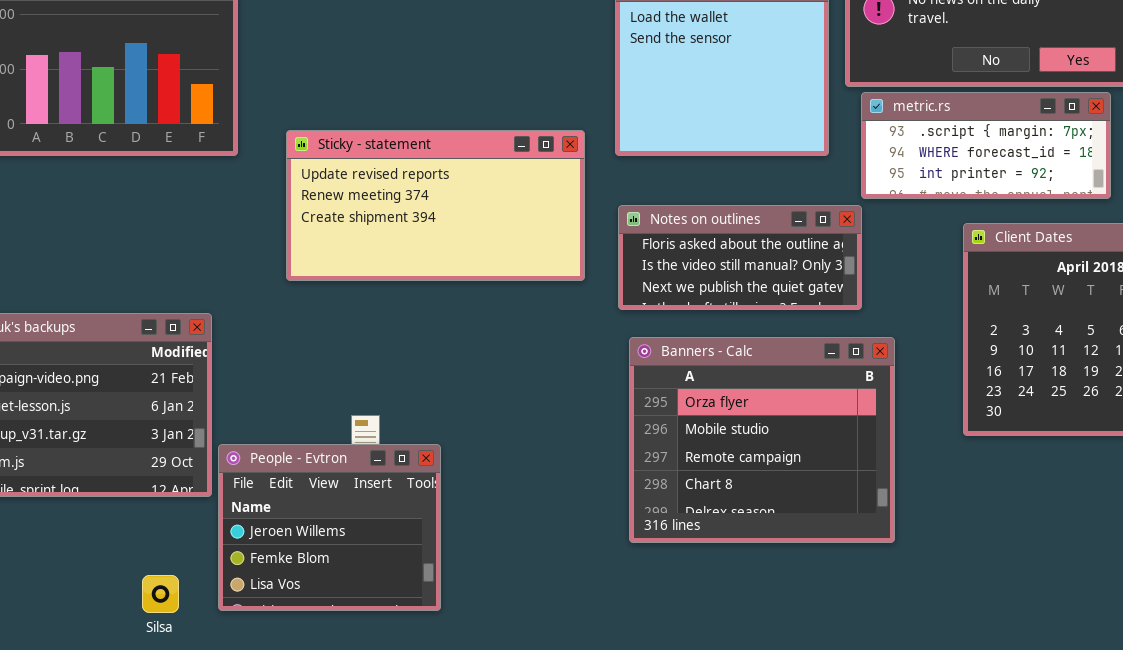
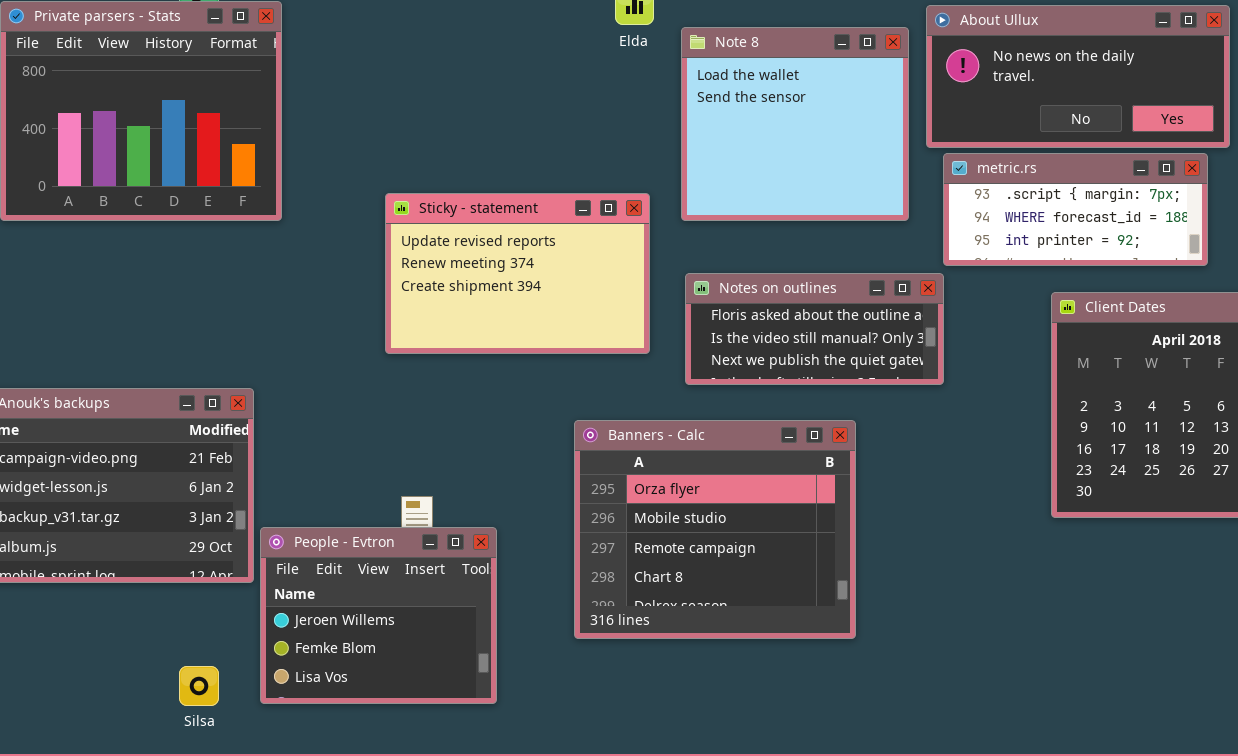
Sticky - statement: [286,130,585,281] -> [385,193,650,354], resized
Banners - Calc: [629,337,895,543] -> [574,420,856,639], moved

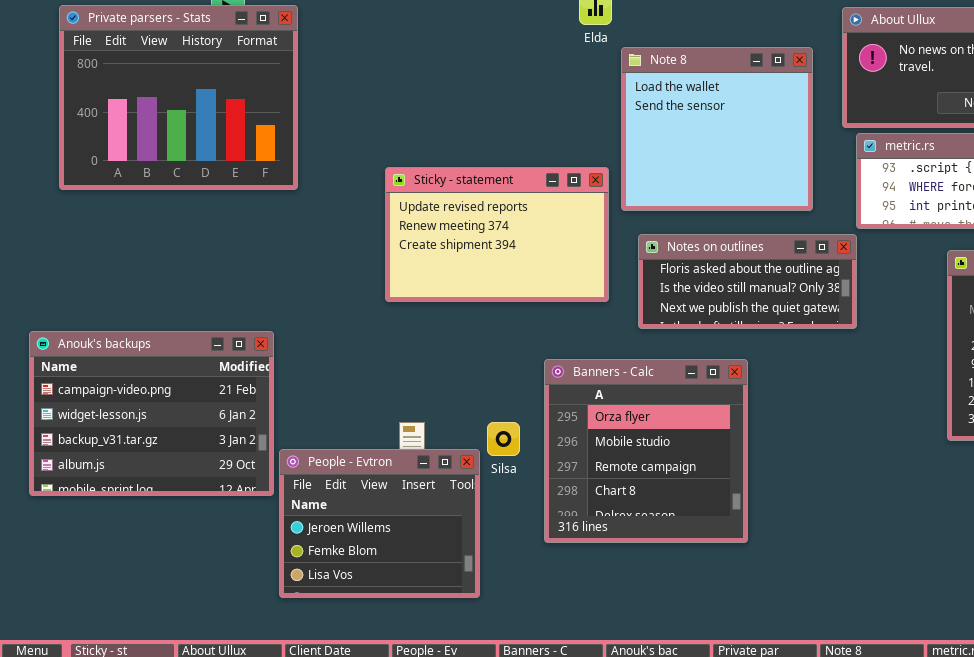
Note 8: [681,27,909,221] -> [621,47,813,211], moved
Banners - Calc: [574,420,856,639] -> [544,359,748,543], resized
Silsa: [179,666,219,706] -> [487,422,520,456], moved

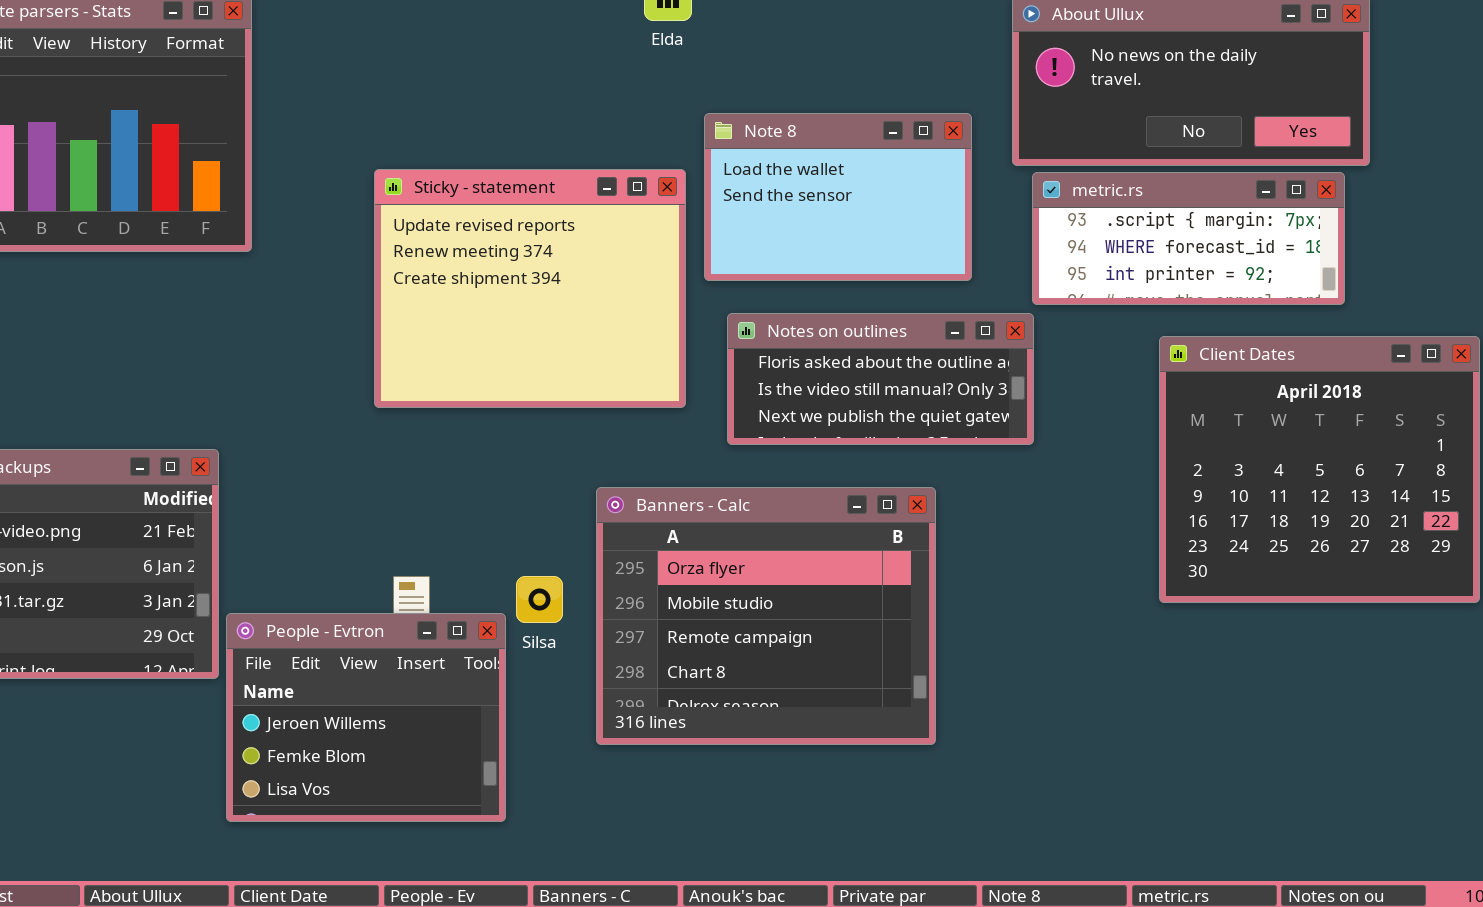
Note 8: [621,47,813,211] -> [704,113,972,281], resized
Sticky - statement: [385,167,609,302] -> [374,169,686,408], resized
Banners - Calc: [544,359,748,543] -> [596,487,936,745], resized

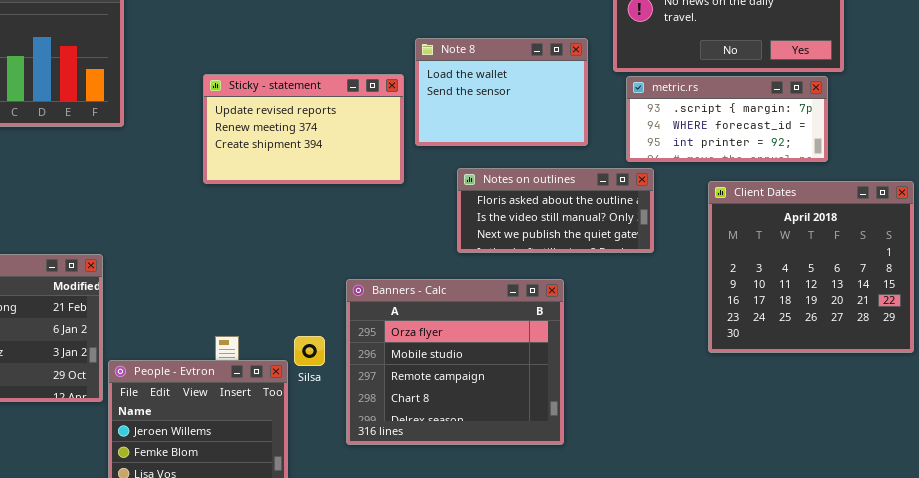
Sticky - statement: [374,169,686,408] -> [203,74,404,184], resized
Notes on outlines: [727,313,1034,445] -> [457,168,654,253], moved

